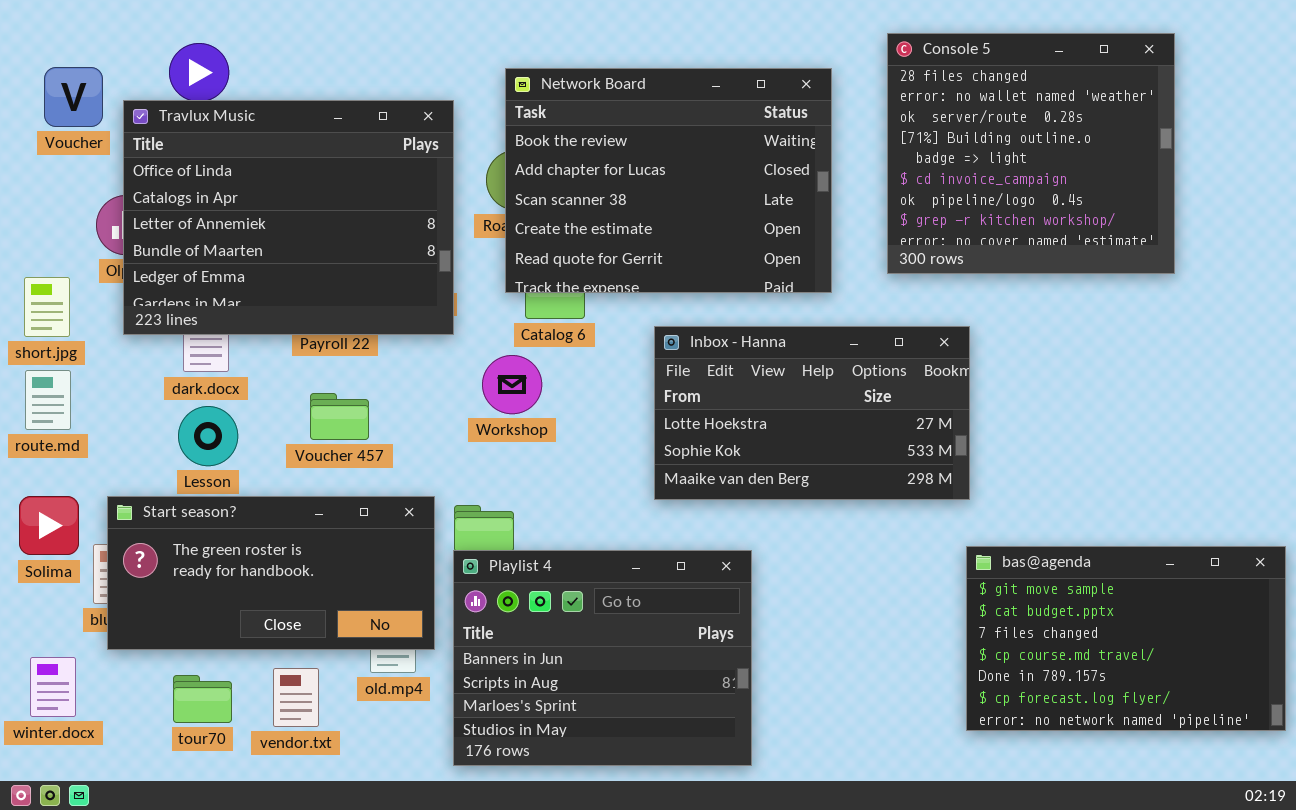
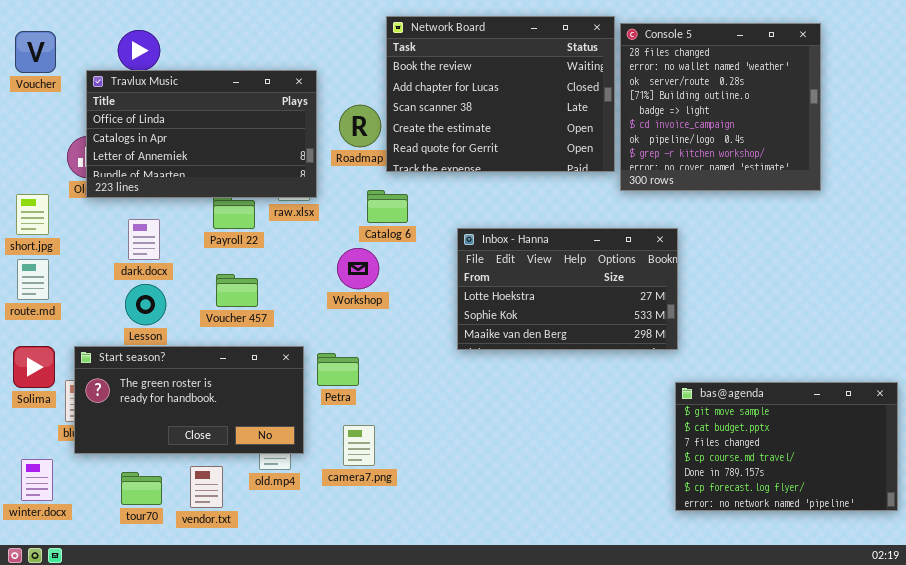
Voucher: [44,67,103,127] -> [15,31,56,73], moved
Network Board: [505,68,832,293] -> [386,16,615,172], moved
Travlux Music: [123,100,454,335] -> [86,70,317,198], resized
Playlist 4: [453,550,752,766] -> none, closed

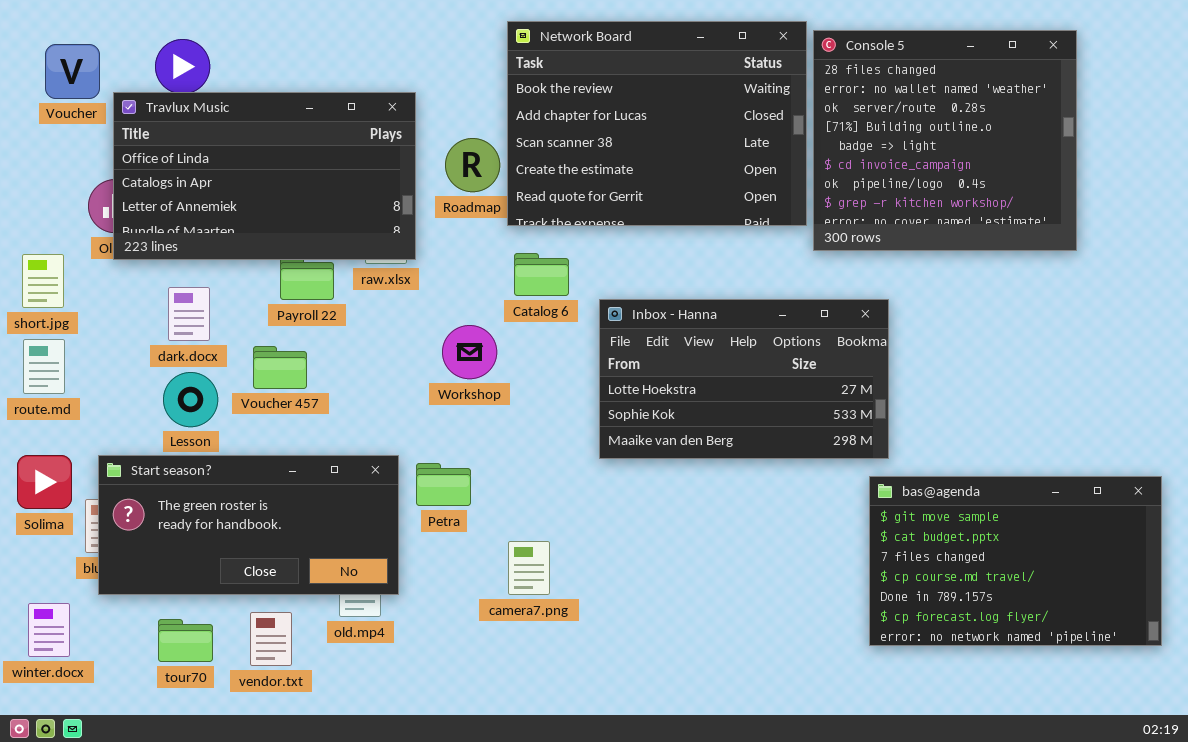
Voucher: [15,31,56,73] -> [45,44,100,99], moved
Catalog 6: [367,190,408,223] -> [514,253,569,296], moved
Voucher 457: [216,274,258,307] -> [253,346,307,389], moved
bas@agenda: [675,382,898,511] -> [869,476,1162,646], moved
camera7.png: [343,425,375,466] -> [508,541,550,595], moved

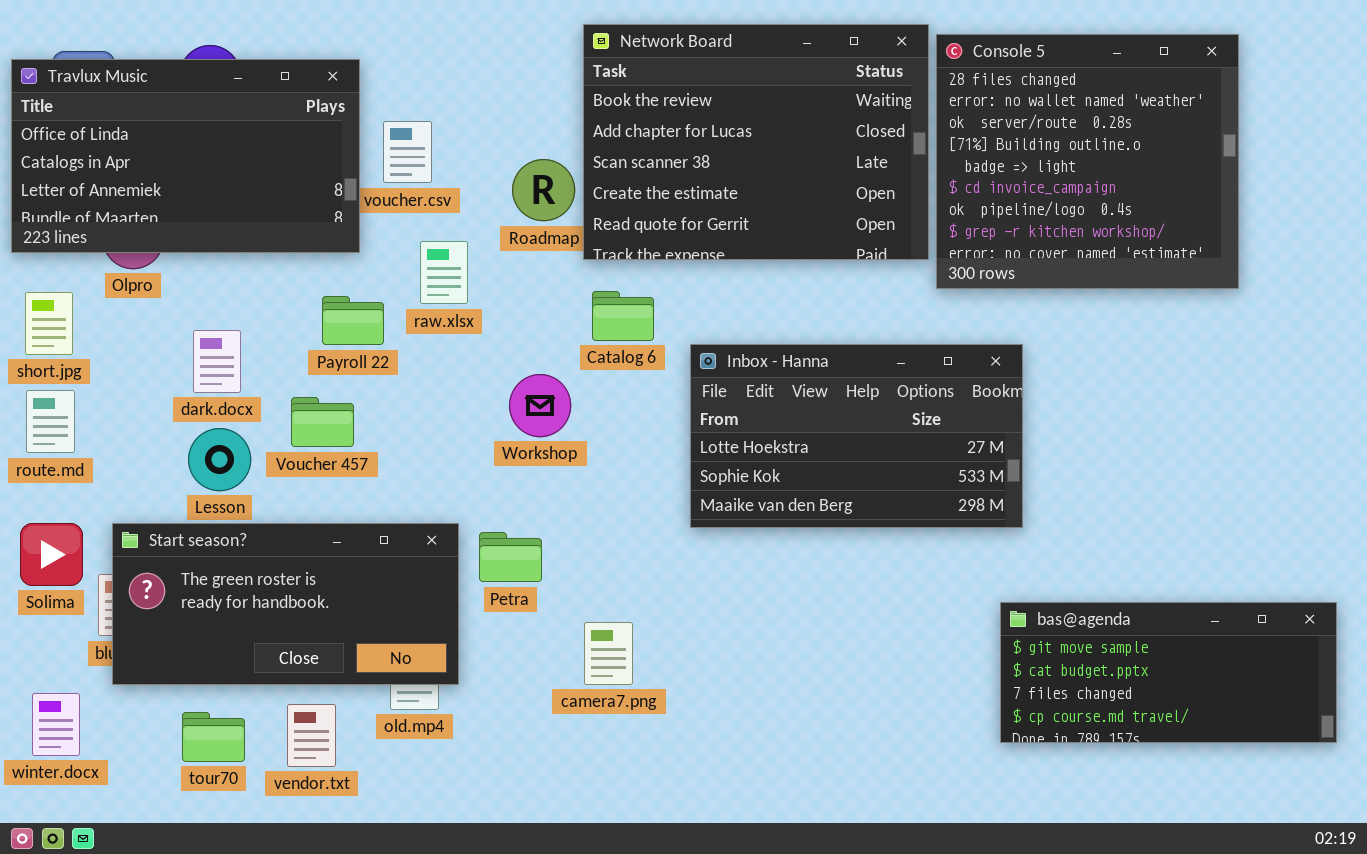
Travlux Music: [113,92,416,260] -> [11,59,360,253], moved
bas@agenda: [869,476,1162,646] -> [1000,602,1337,743], resized

